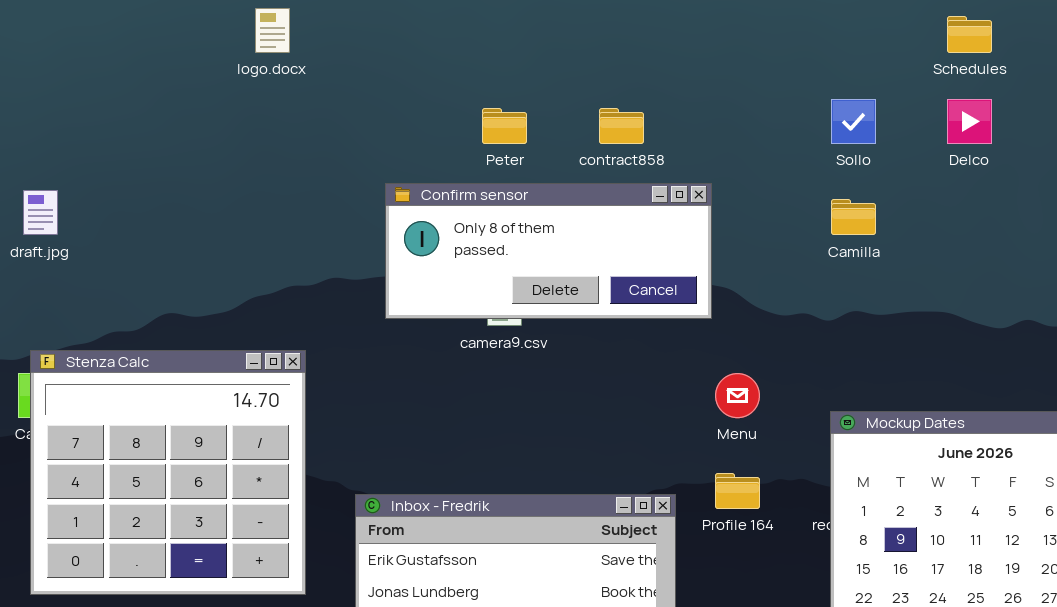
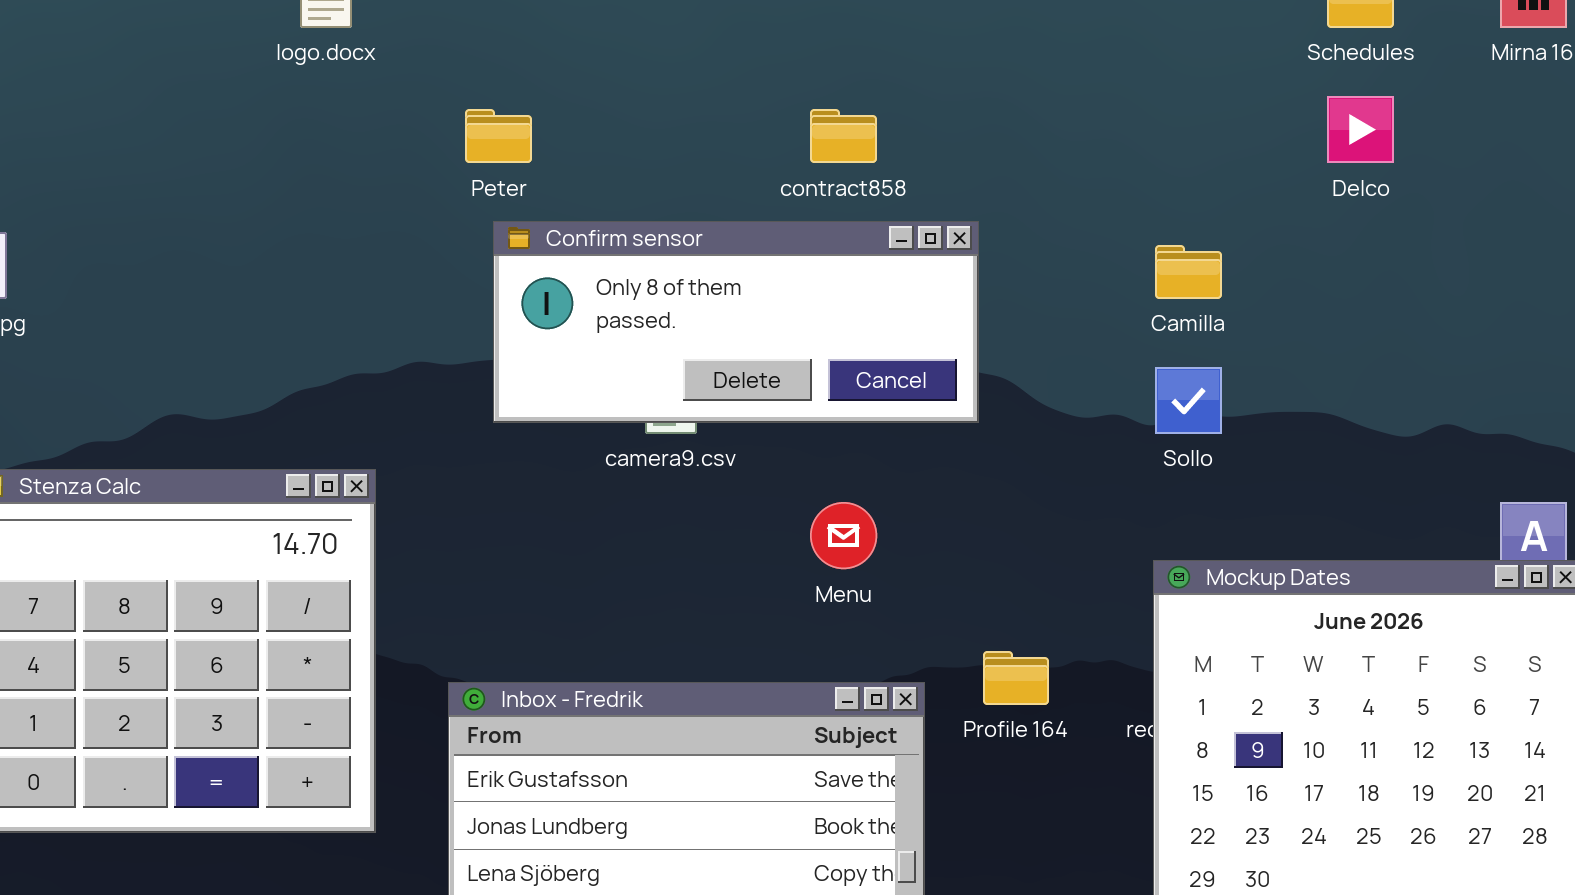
Sollo: [831,99,876,144] -> [1155,367,1222,434], moved
Peter: [482,108,527,144] -> [465,109,532,163], moved
Menu: [715,373,760,418] -> [810,502,877,569], moved

